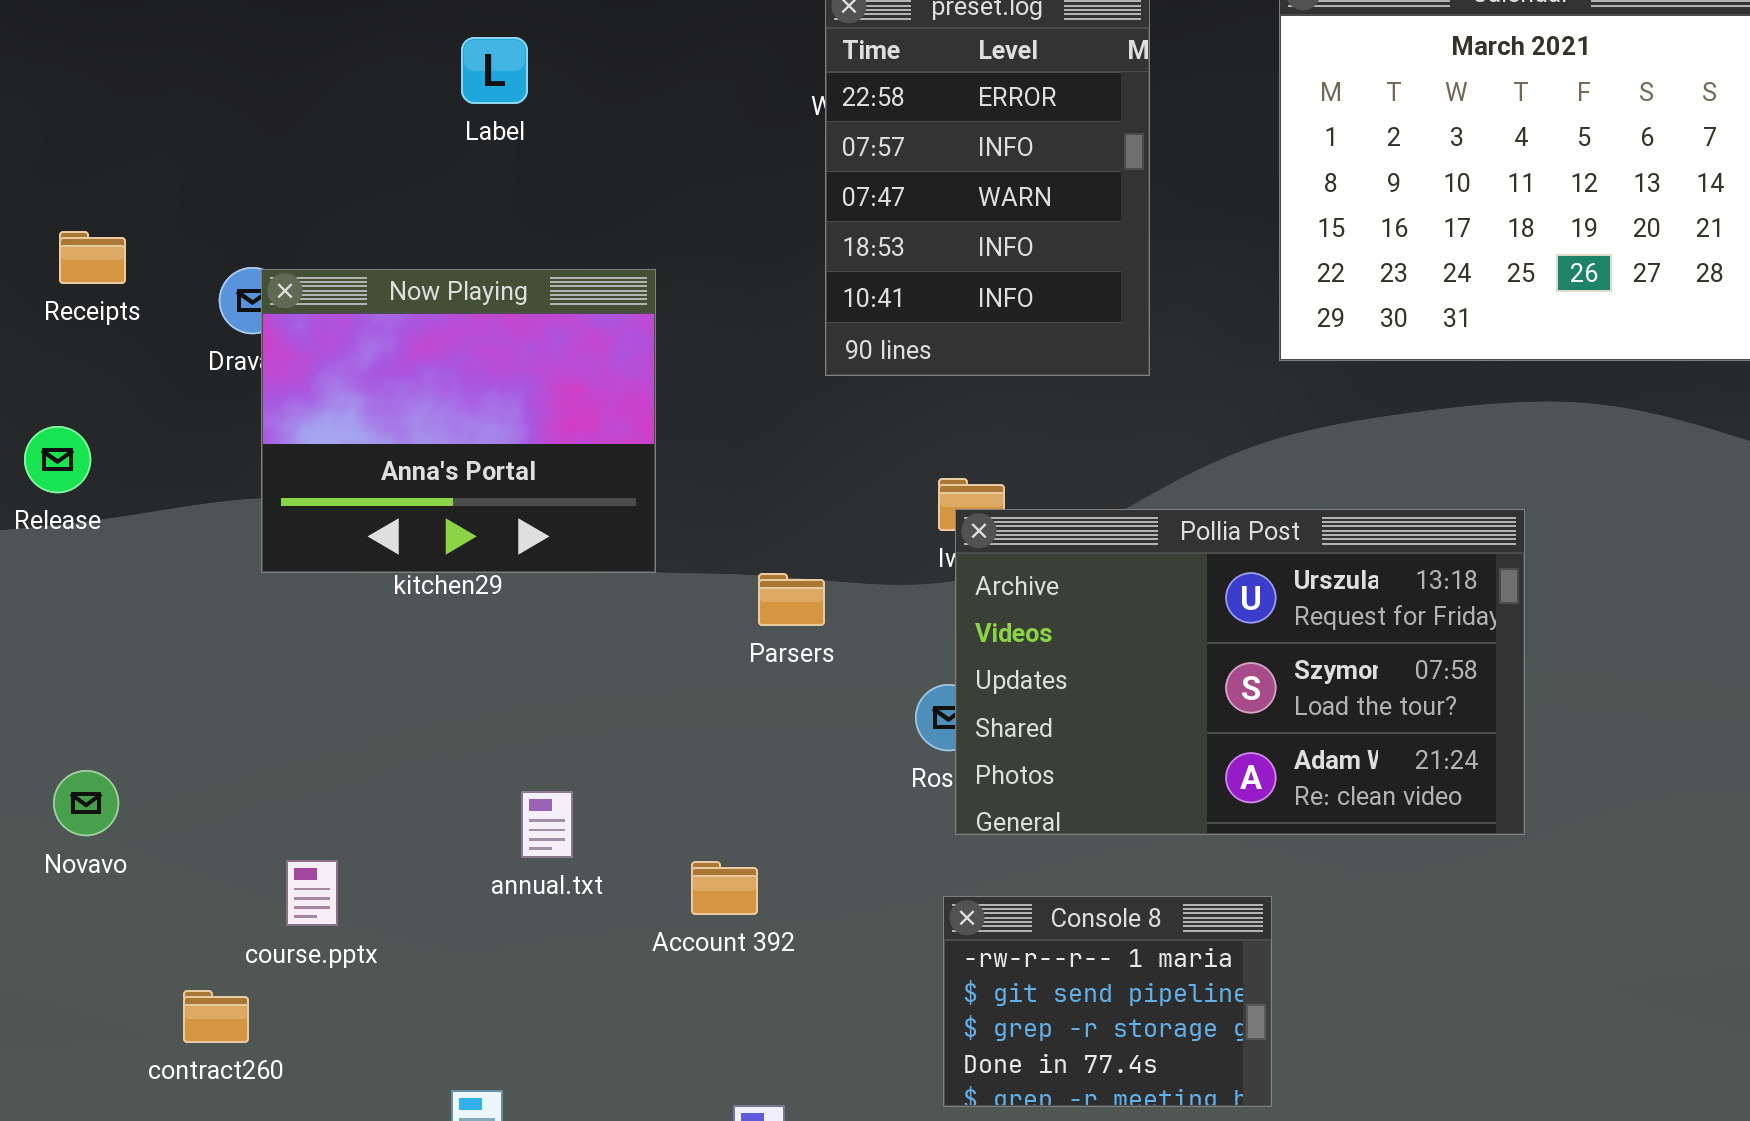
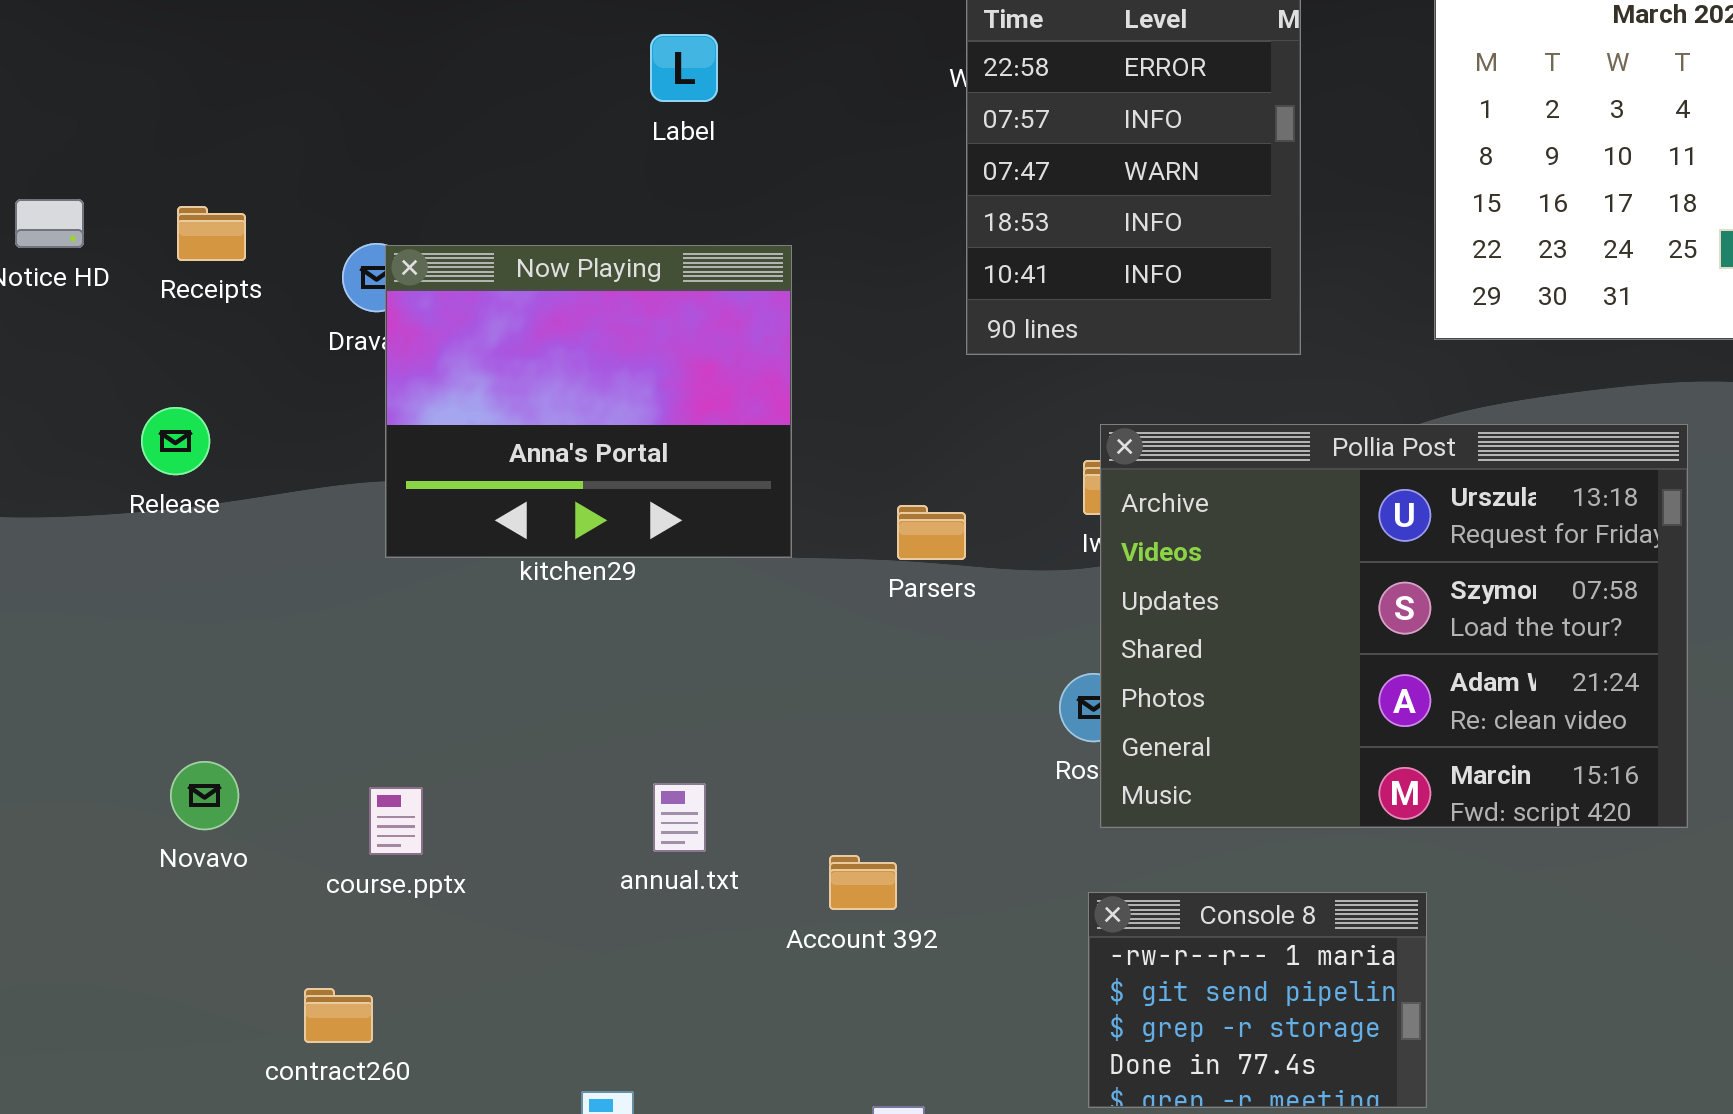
Label: [461,37,528,104] -> [650,34,718,102], moved
Pollia Post: [955,509,1525,835] -> [1100,424,1688,828], resized
Parsers: [758,573,825,626] -> [897,505,966,560], moved
course.pptx: [286,860,338,926] -> [369,787,423,855], moved

